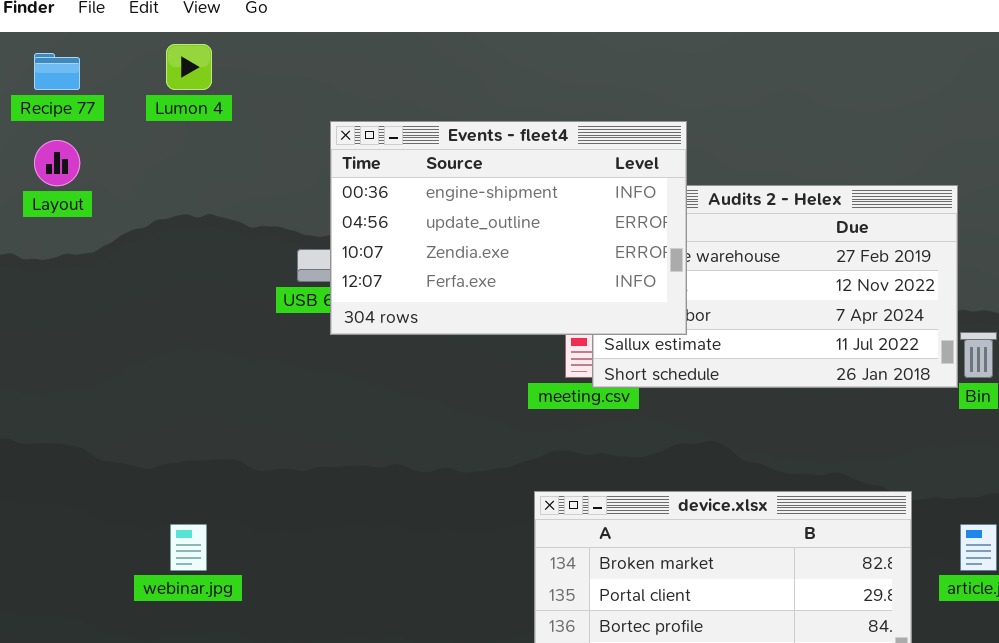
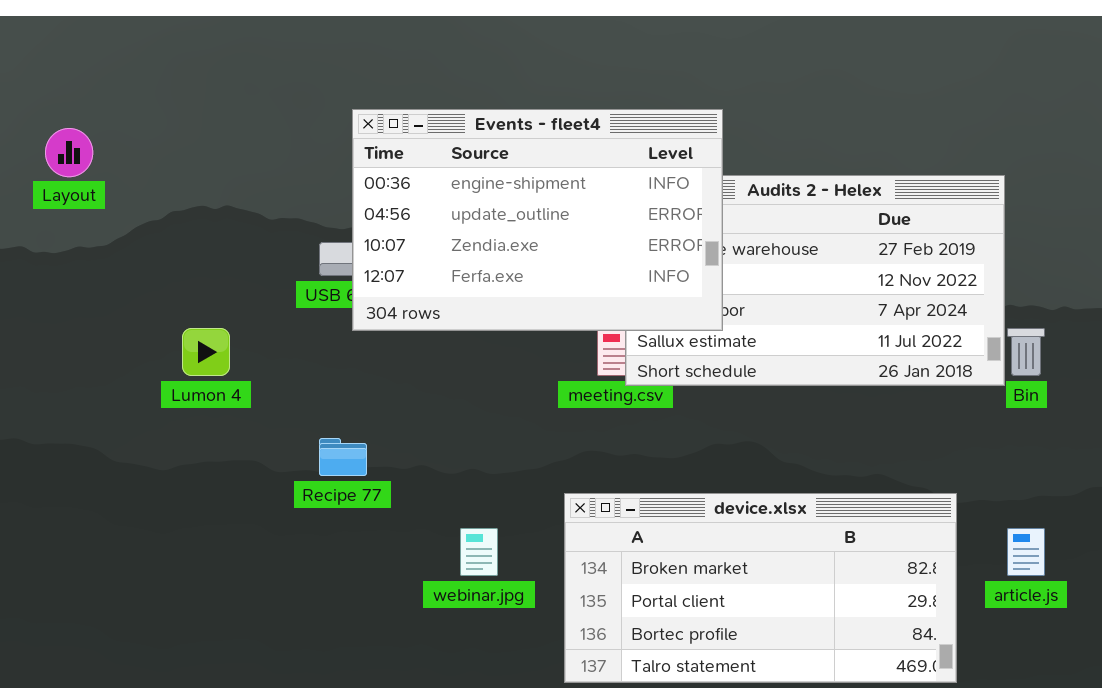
Lumon 4: [166,44,212,90] -> [182,328,230,376], moved
Recipe 77: [34,53,80,90] -> [319,438,367,476], moved
webinar.jpg: [170,524,207,571] -> [460,528,498,576], moved

